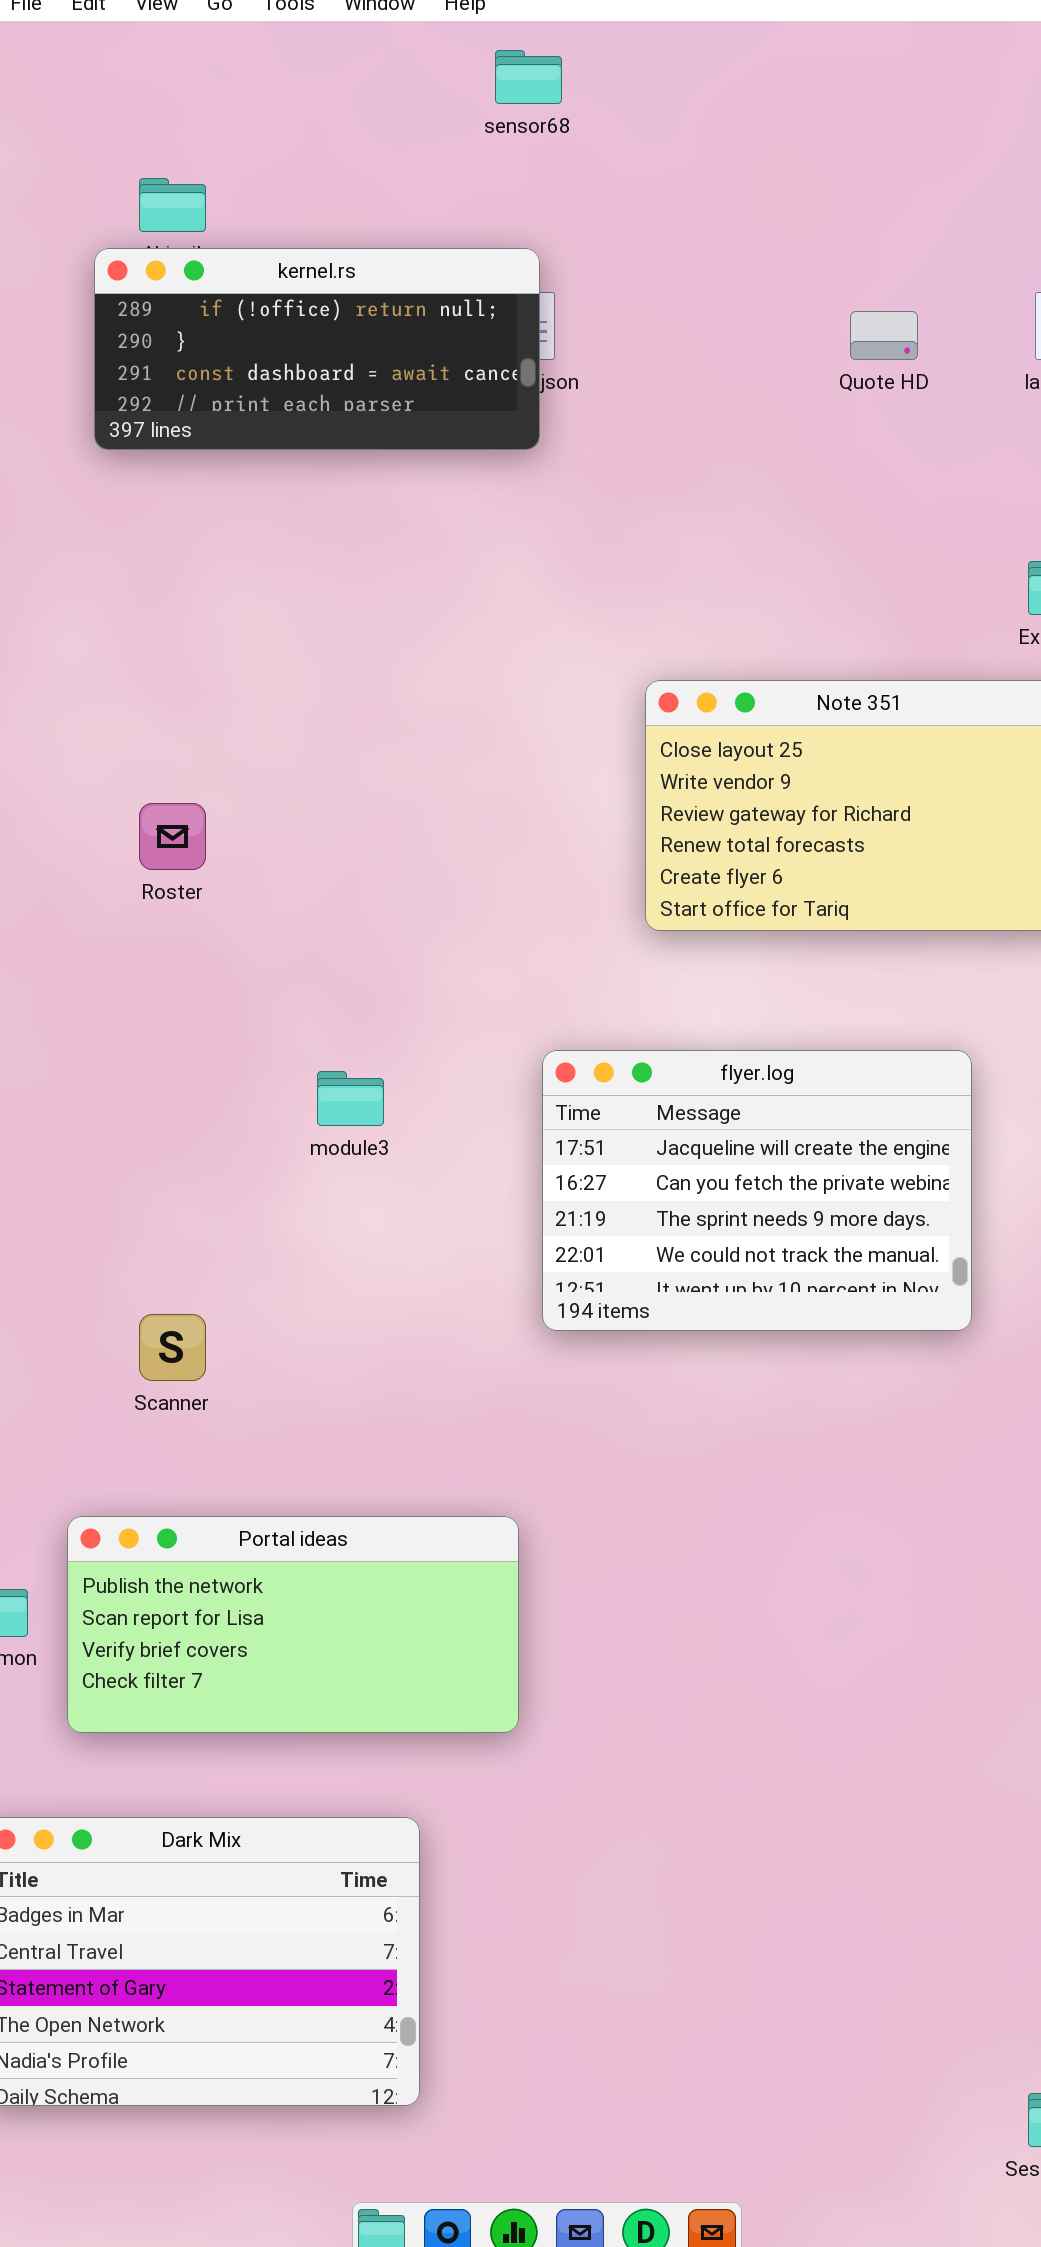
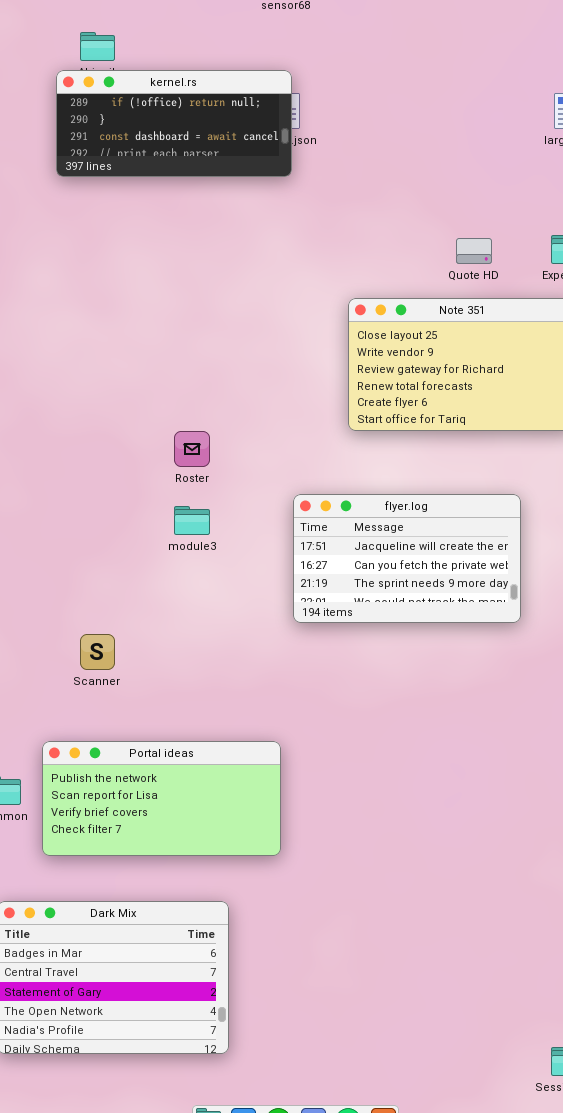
Quote HD: [850,311,918,360] -> [456,238,492,264], moved
Roster: [139,803,206,870] -> [174,431,210,467], moved
flyer.log: [542,1050,972,1331] -> [293,494,521,623], resized

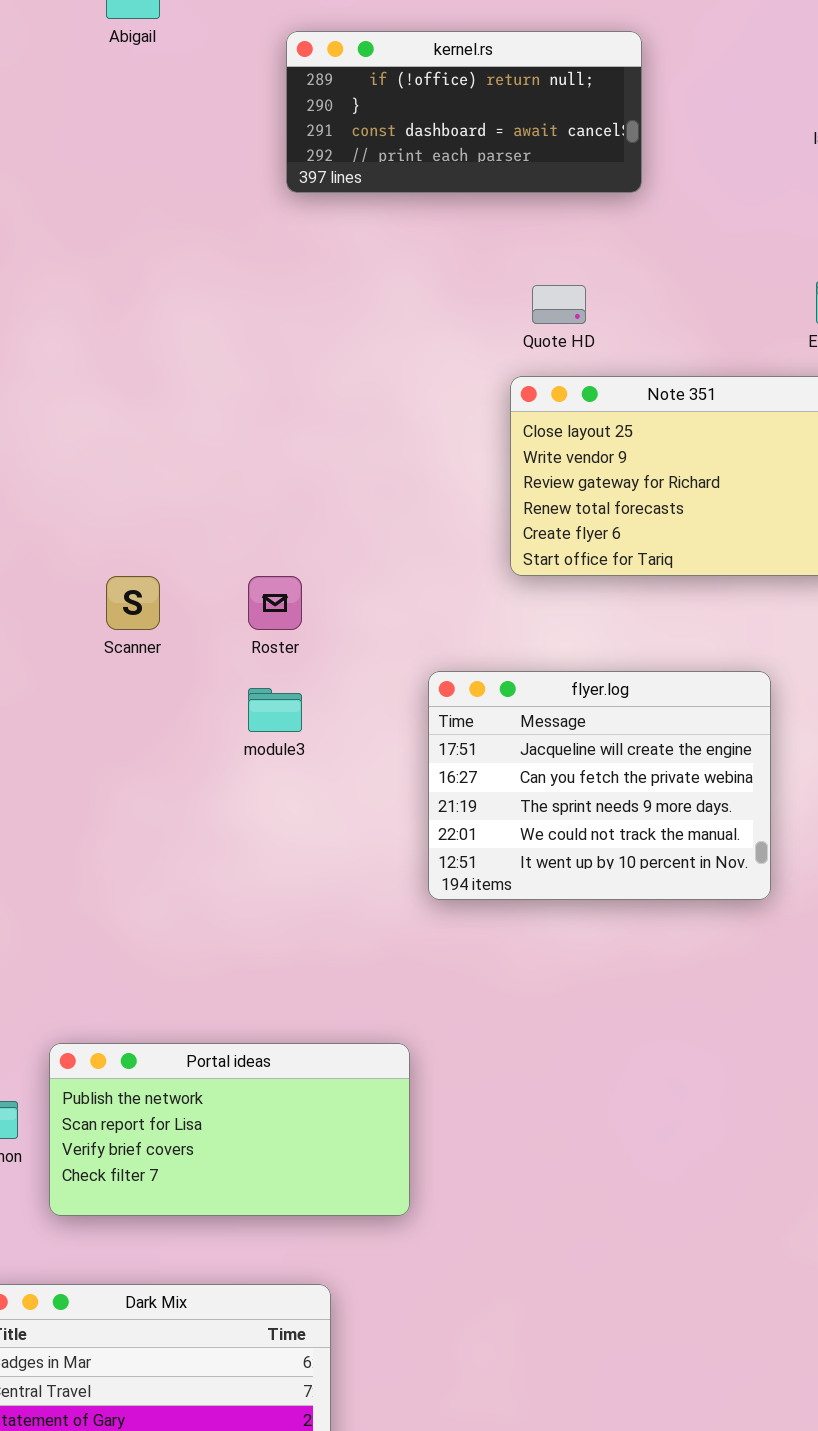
kernel.rs: [56,70,292,177] -> [286,31,642,193], moved
Quote HD: [456,238,492,264] -> [532,285,586,324], moved
flyer.log: [293,494,521,623] -> [428,671,771,900], resized
Scanner: [80,634,115,670] -> [106,576,160,630], moved

